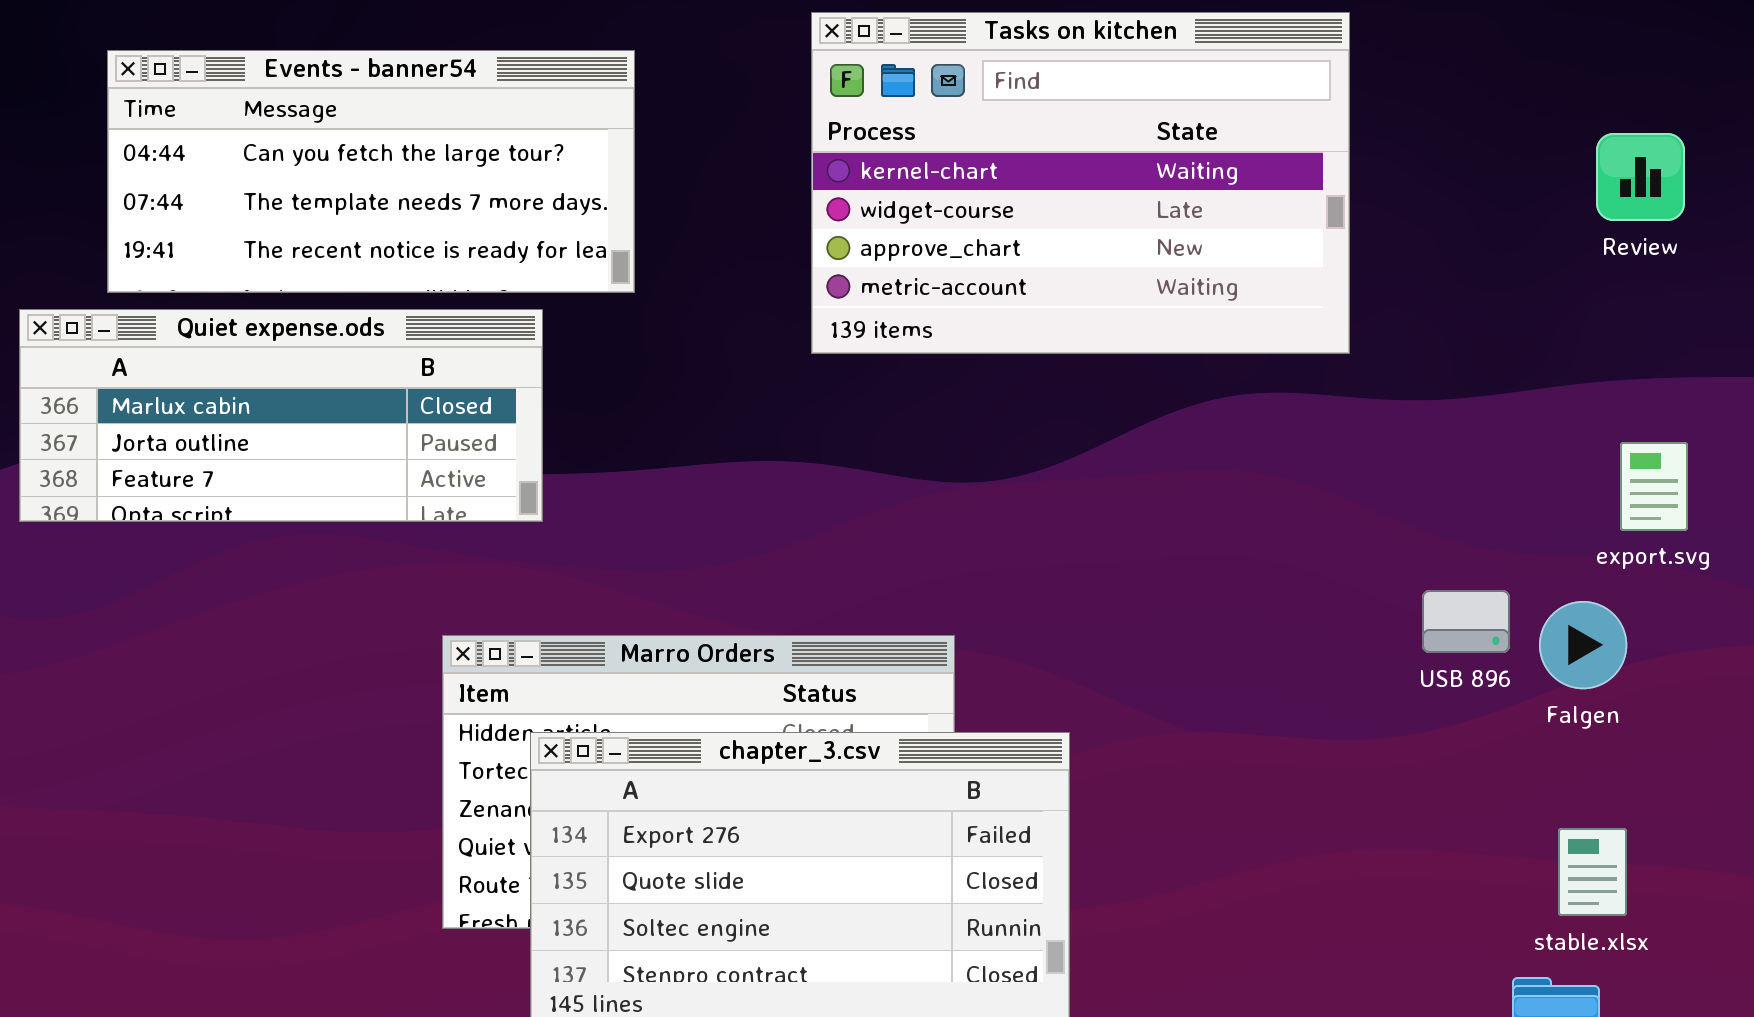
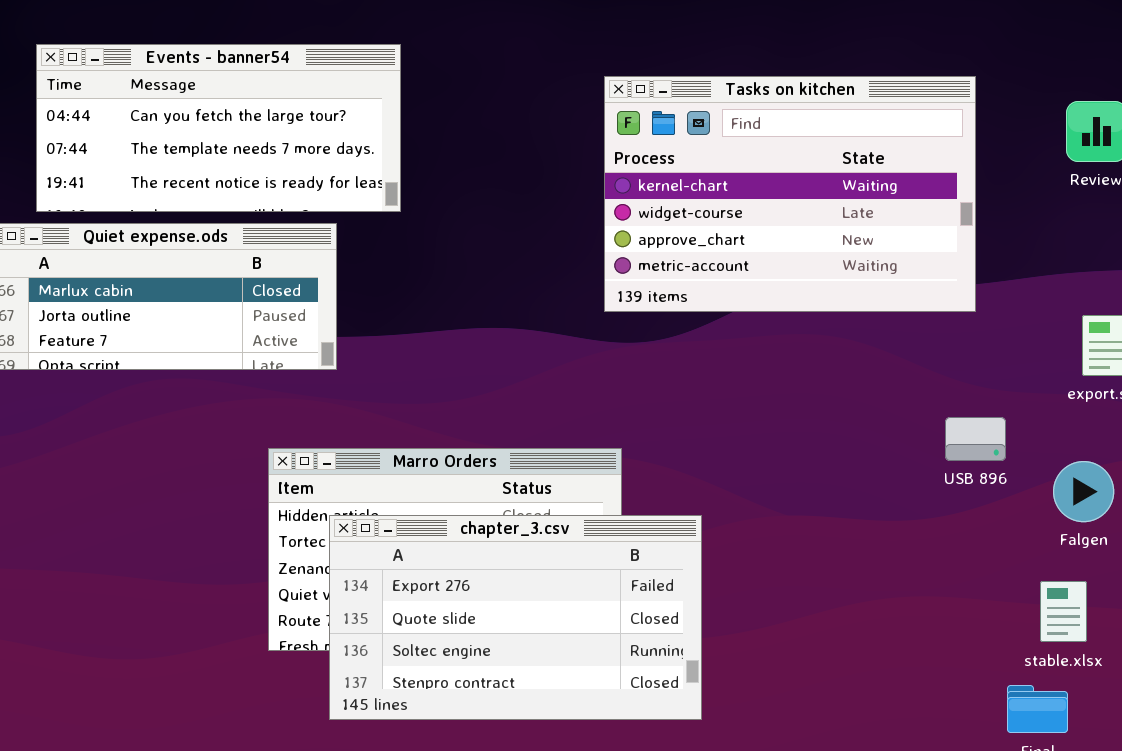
Tasks on kitchen: [811,12,1350,354] -> [604,76,976,312], moved
Falgen: [1539,601,1627,689] -> [1053,461,1114,522], moved

